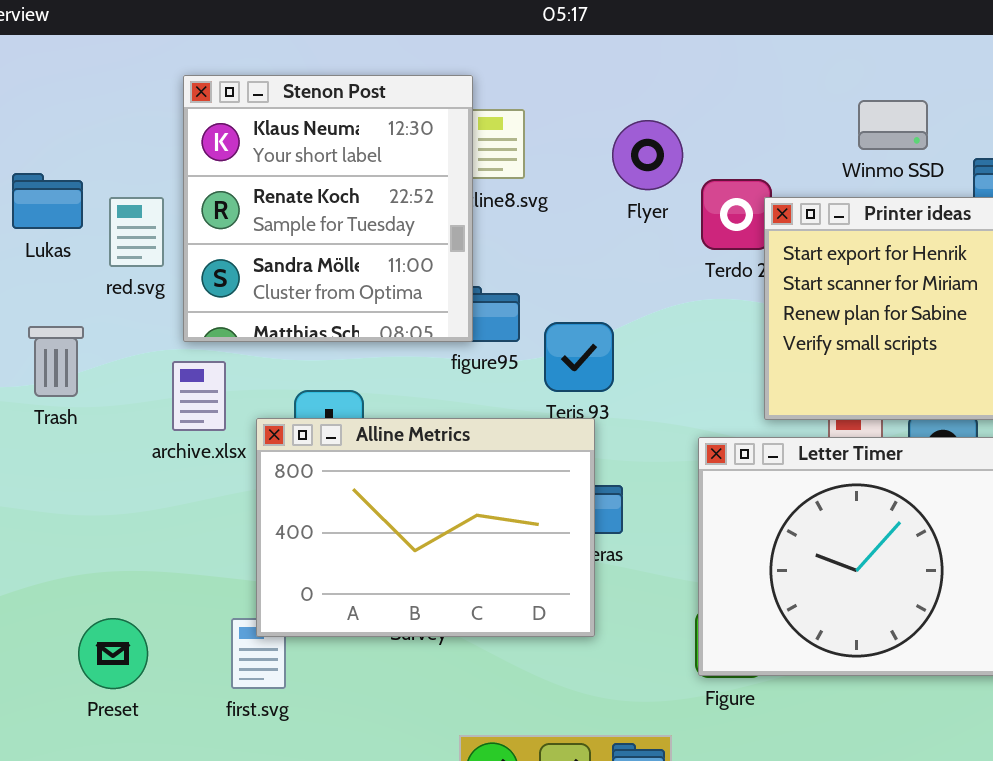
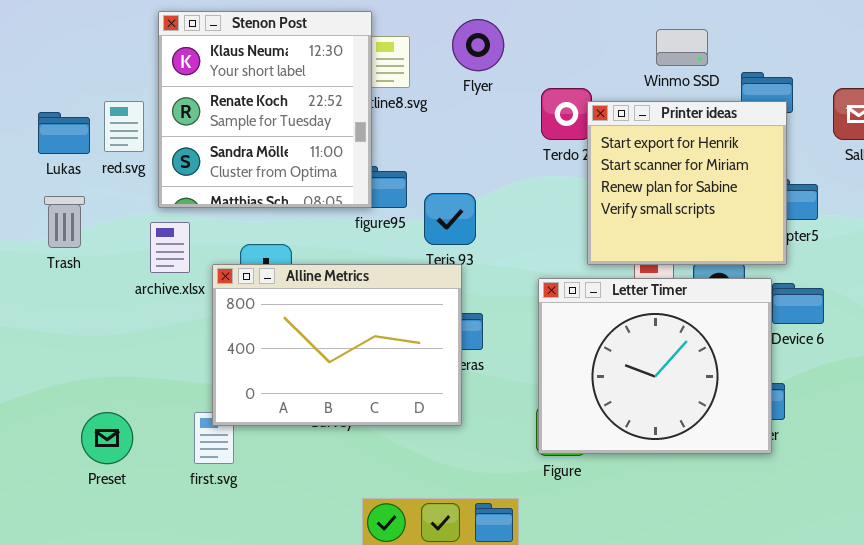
Flyer: [612,120,683,190] -> [452,19,504,71], moved
Lukas: [12,173,83,229] -> [38,112,90,154], moved

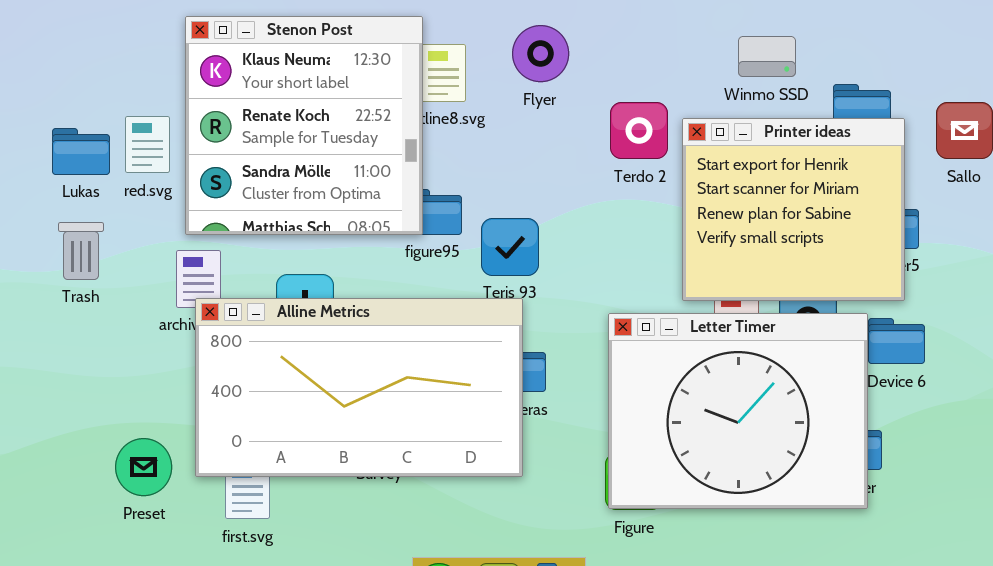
Printer ideas: [587,101,787,265] -> [682,118,905,301], moved
Alline Metrics: [212,264,462,426] -> [195,298,523,477], resized
Preset: [81,412,133,464] -> [115,438,172,496], moved

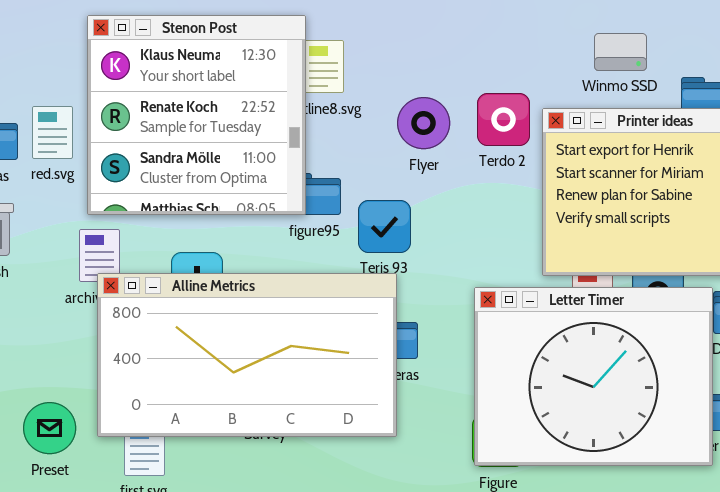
Flyer: [512,25,569,82] -> [397,97,450,149], moved

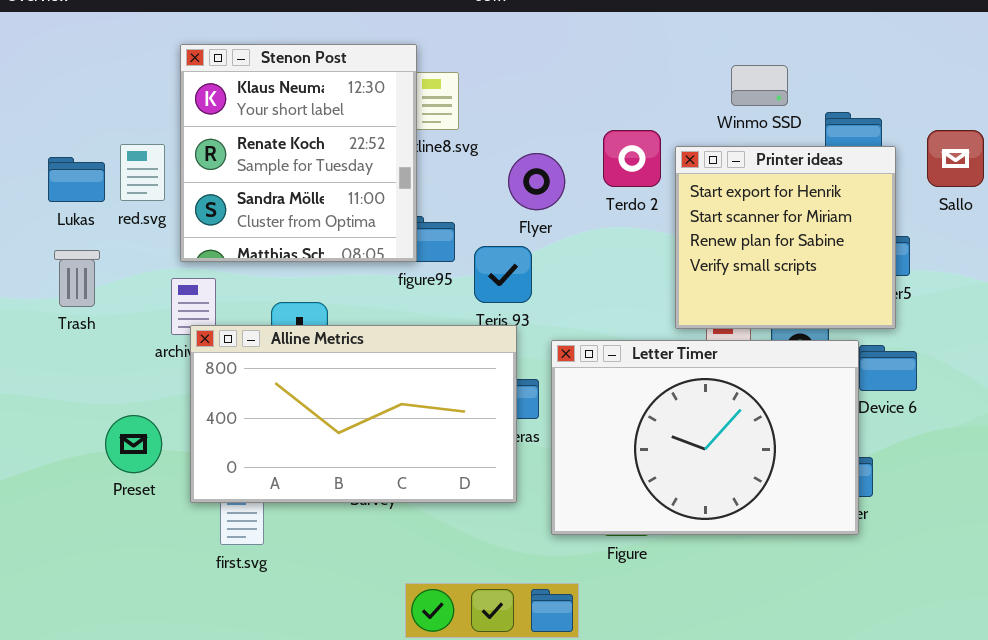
Flyer: [397,97,450,149] -> [508,153,565,210], moved
Letter Timer: [474,287,713,466] -> [551,340,859,535], resized
Preset: [23,402,76,454] -> [105,415,162,473], moved

